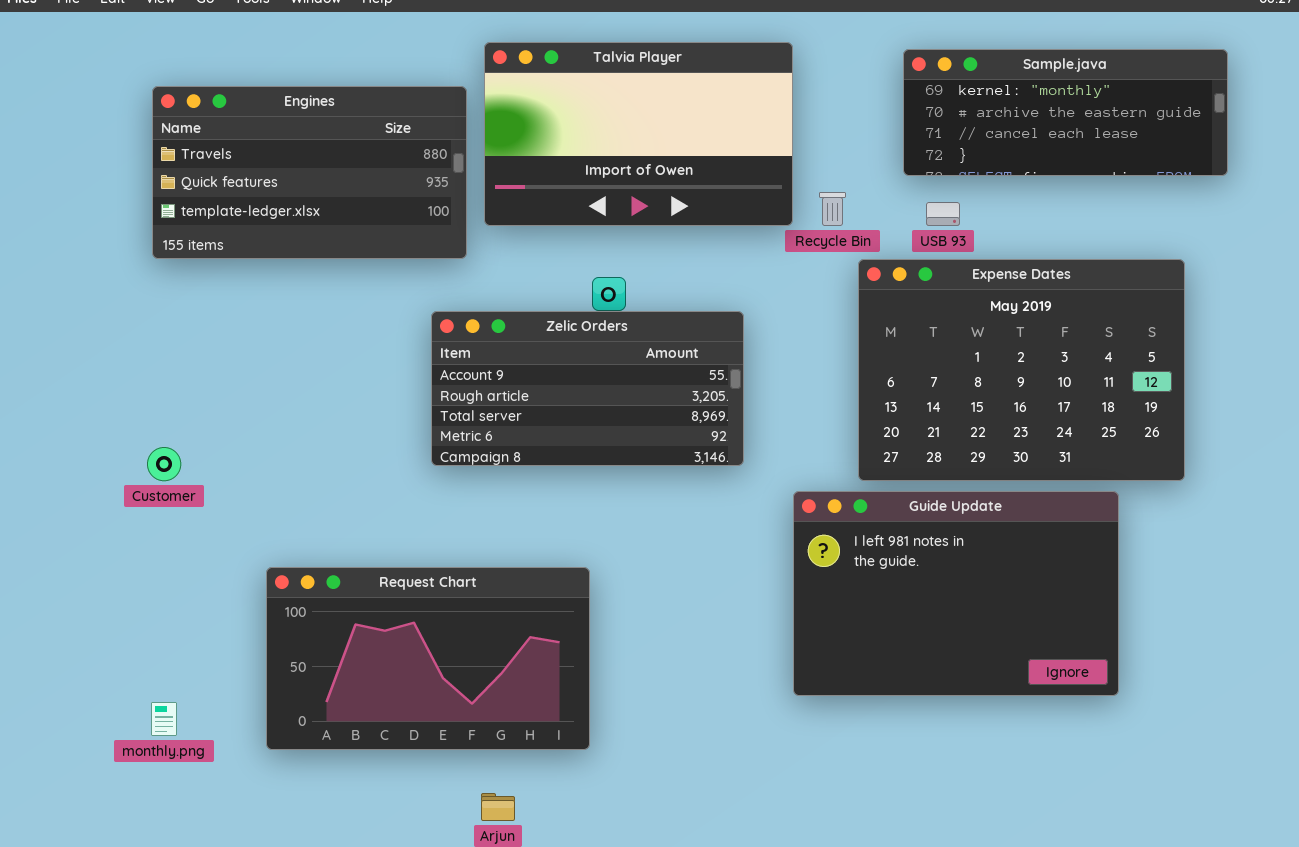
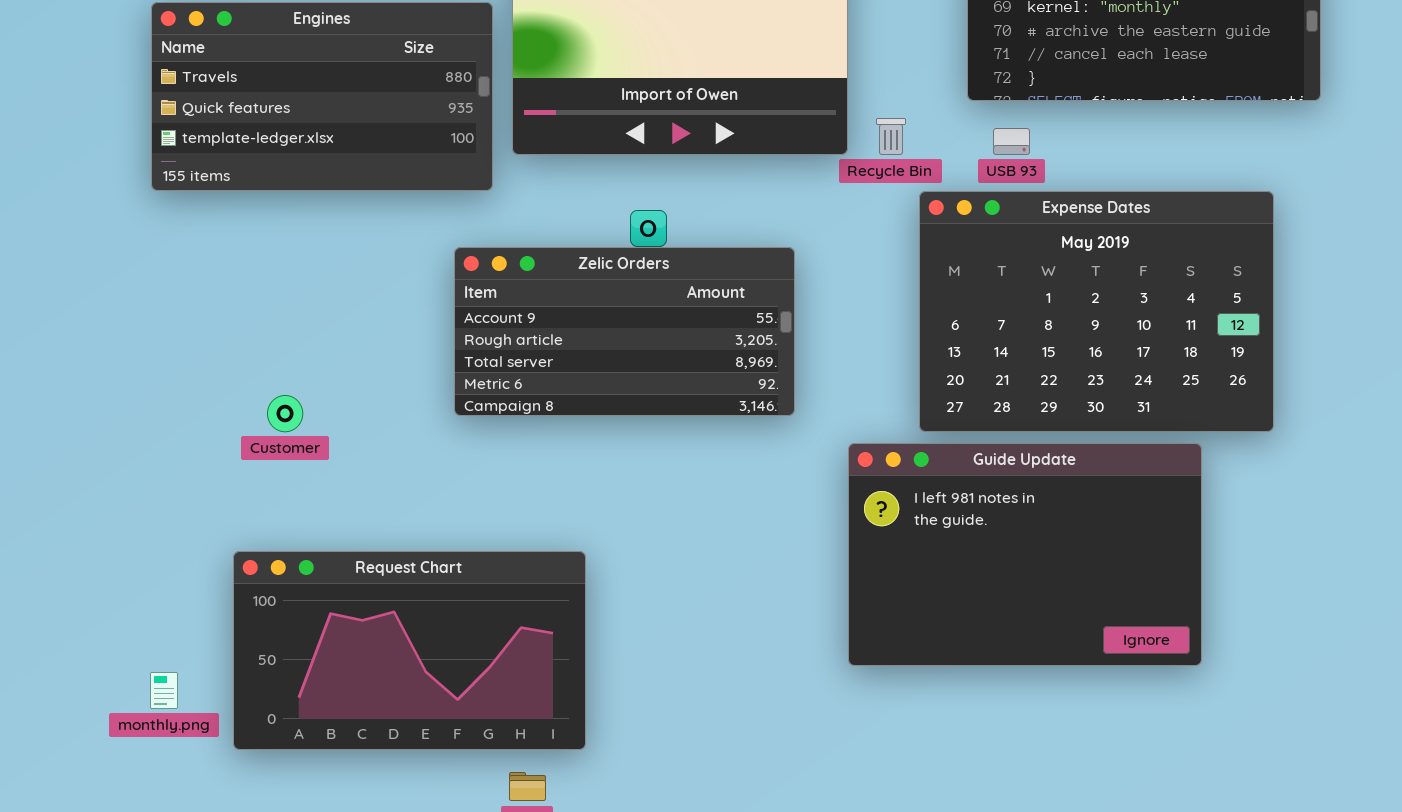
Customer: [147,447,181,481] -> [267,395,303,432], moved
Request Chart: [266,567,590,750] -> [233,551,586,750], moved

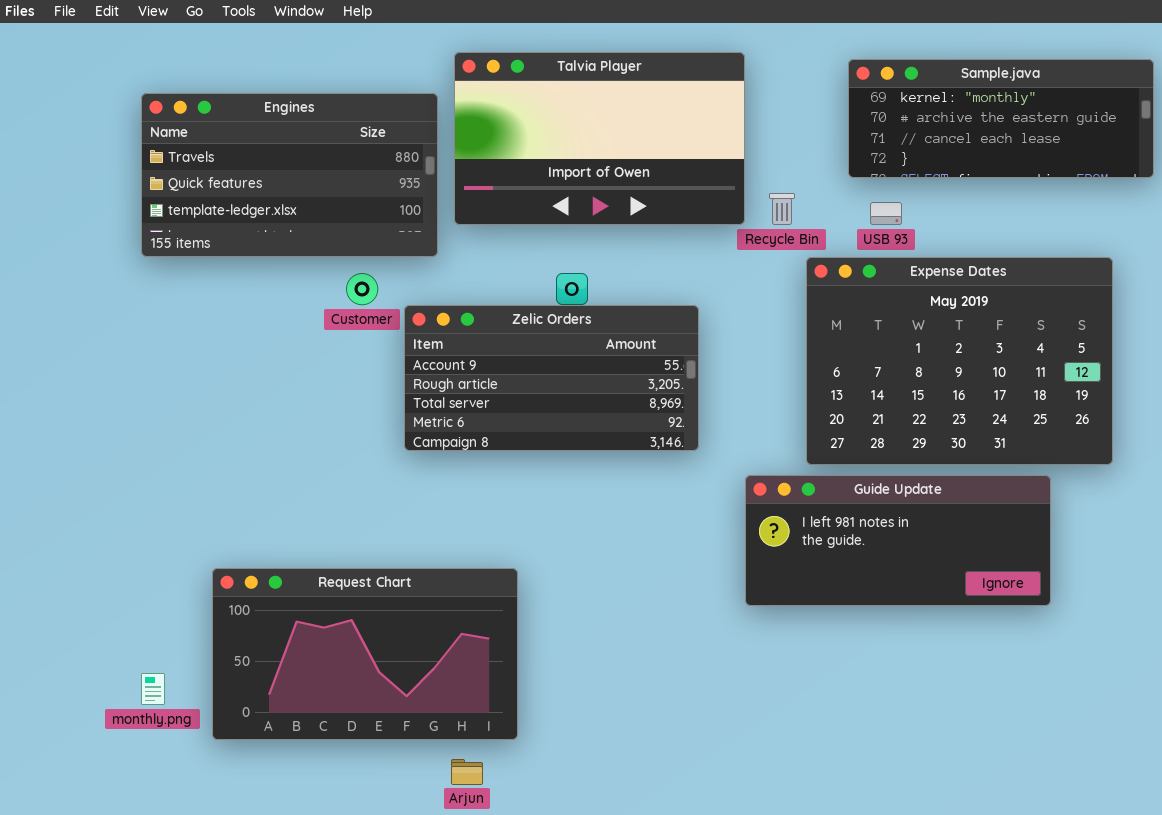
Customer: [267,395,303,432] -> [346,273,378,305], moved
Guide Update: [848,443,1202,666] -> [745,475,1051,606], resized

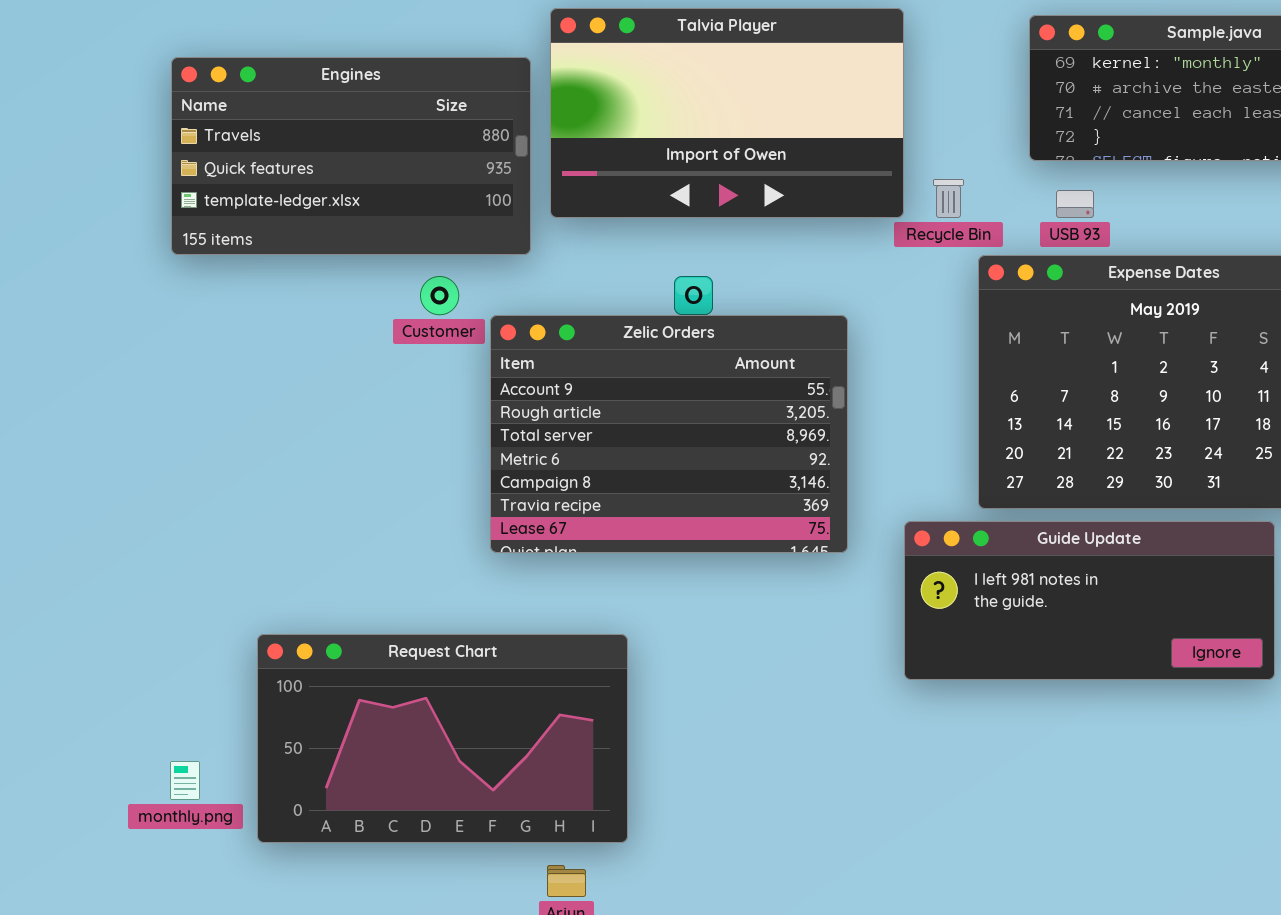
Zelic Orders: [404,305,699,451] -> [490,315,848,553], resized

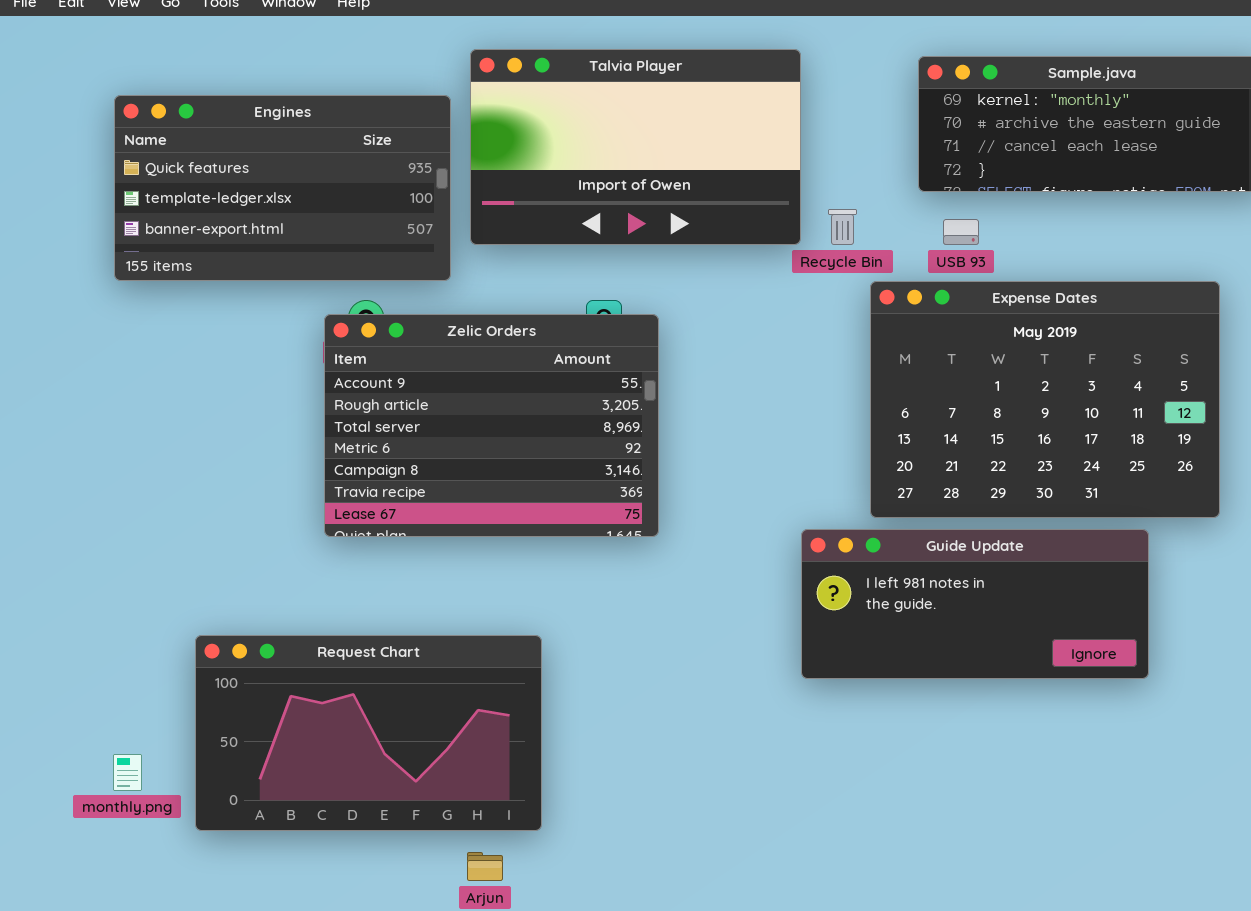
Engines: [171,57,531,255] -> [114,95,451,281], scrolled down 1 row
Zelic Orders: [490,315,848,553] -> [324,314,659,537], moved

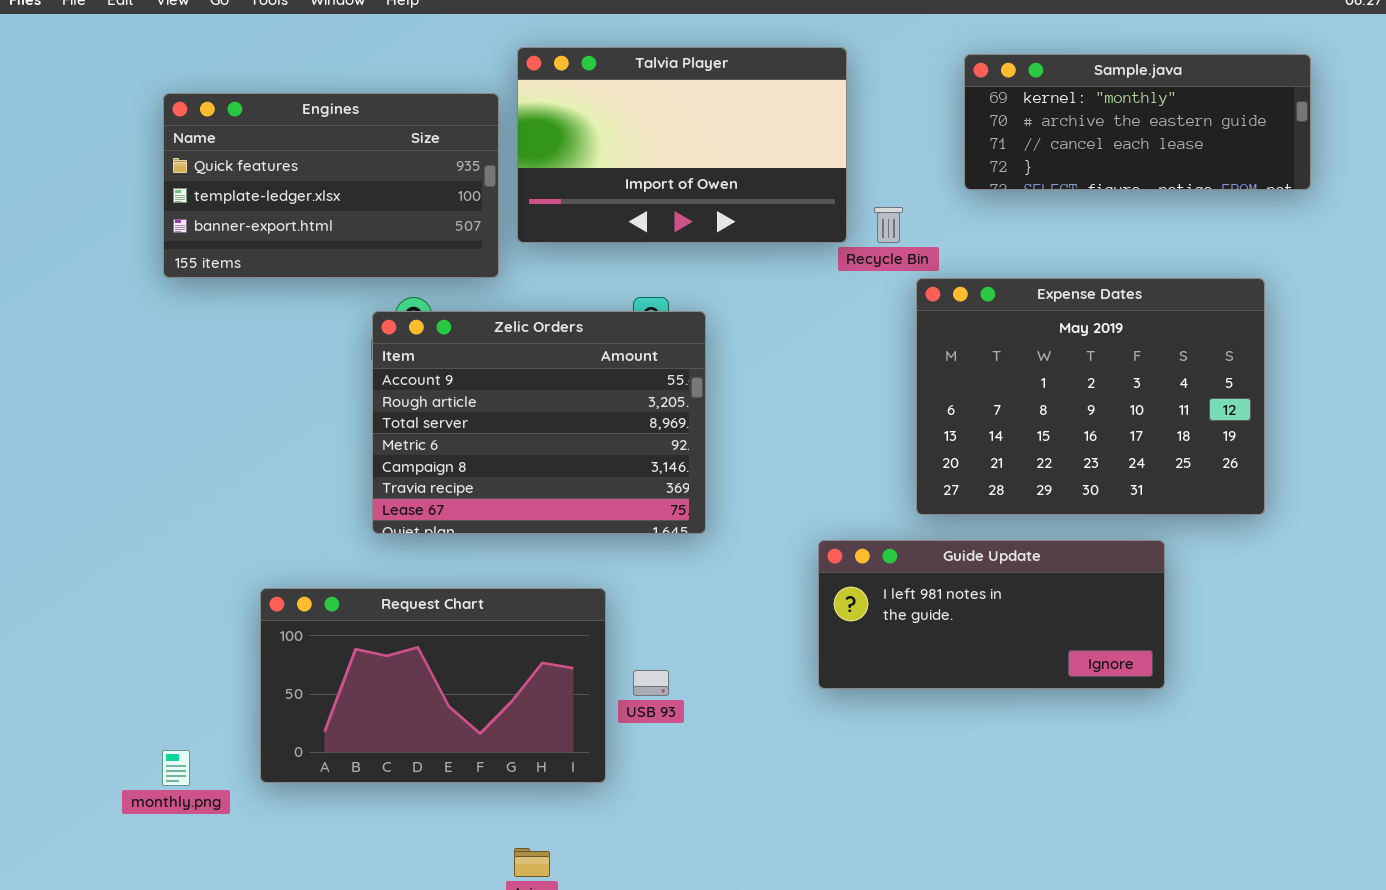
USB 93: [943,219,979,245] -> [633,670,669,696], moved
Guide Update: [801,529,1149,679] -> [818,540,1165,689], moved
Request Chart: [195,635,542,831] -> [260,588,606,783], moved

